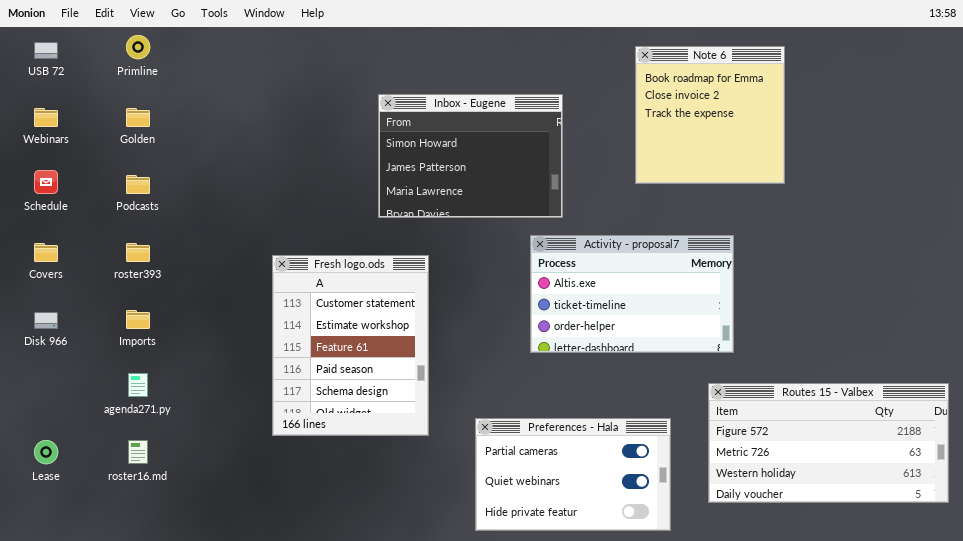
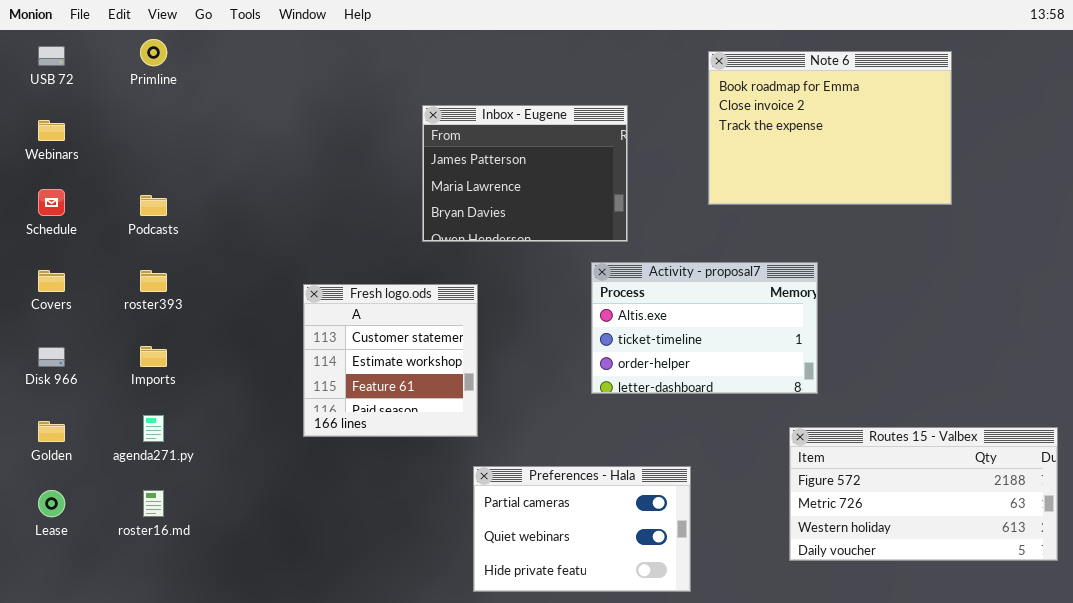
Note 6: [635,46,785,184] -> [708,51,952,205], resized
Inbox - Eugene: [378,94,563,218] -> [422,105,628,242], scrolled down 1 row
Golden: [126,108,150,127] -> [38,421,65,442], moved
Fresh logo.ods: [272,255,429,436] -> [303,284,478,437], resized
Preferences - Hala: [475,418,671,531] -> [473,466,691,592], moved

